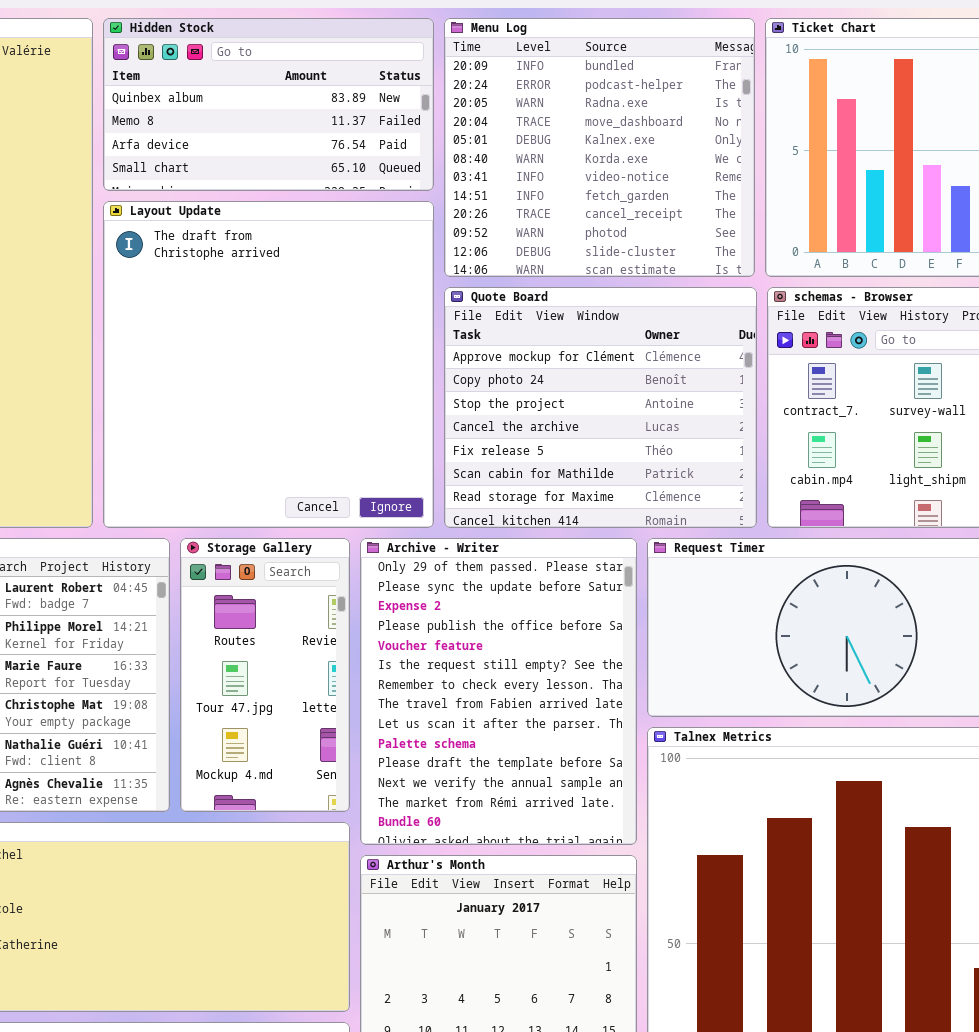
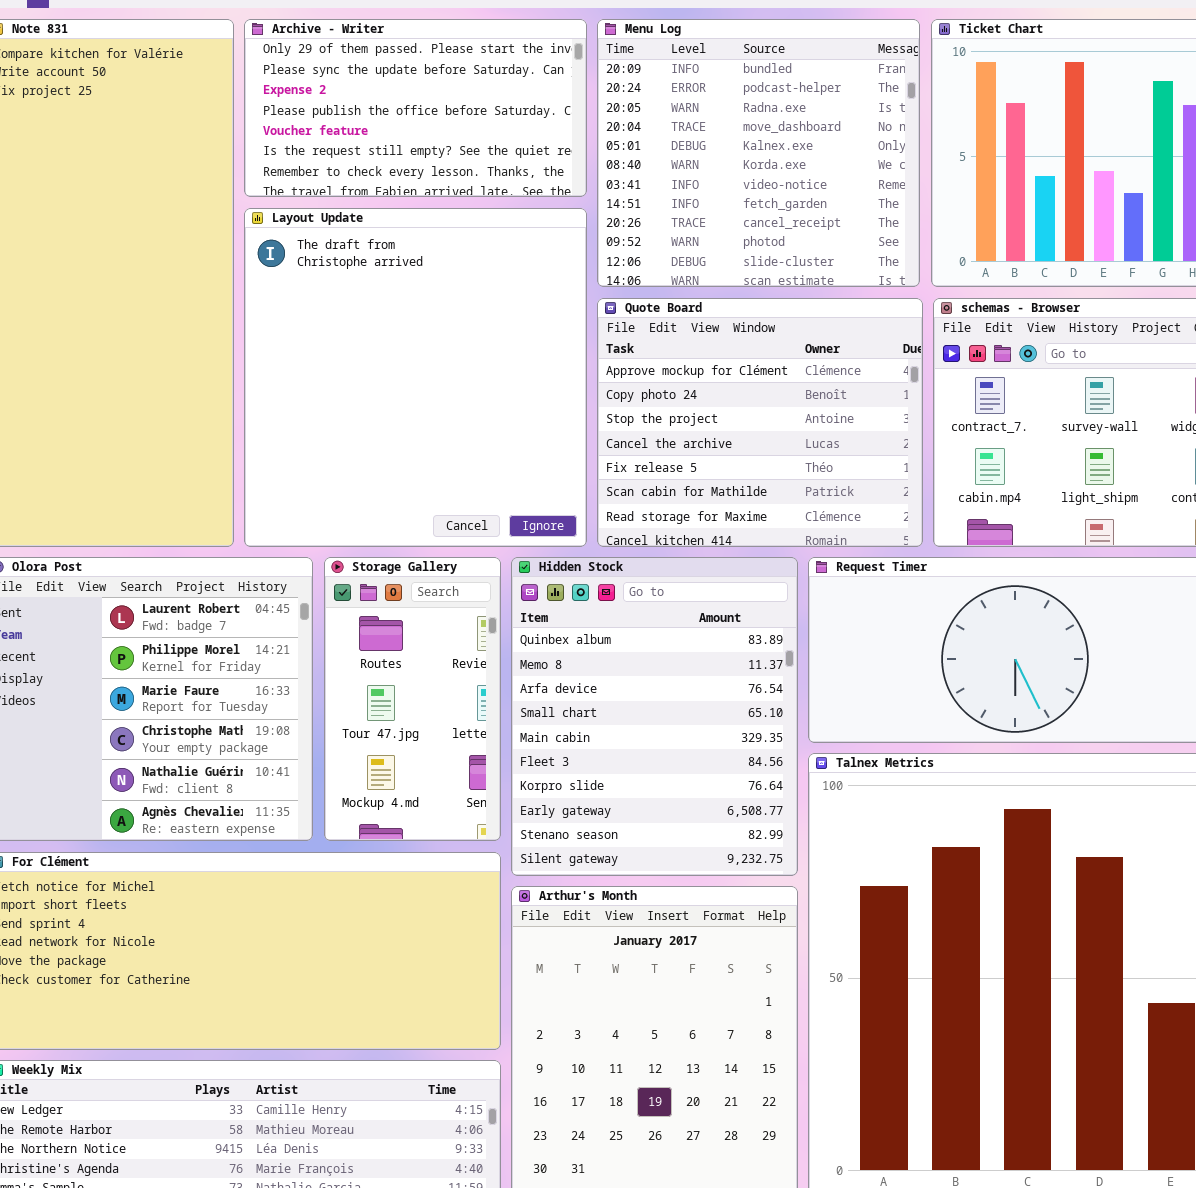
Hidden Stock: [103,18,434,191] -> [511,557,798,876], moved, resized
Archive - Writer: [360,538,637,845] -> [244,19,587,197], moved, resized

